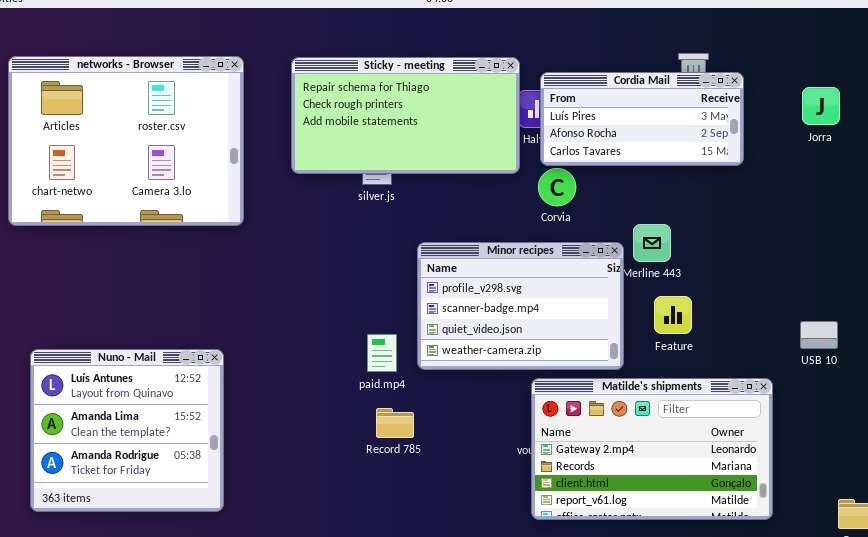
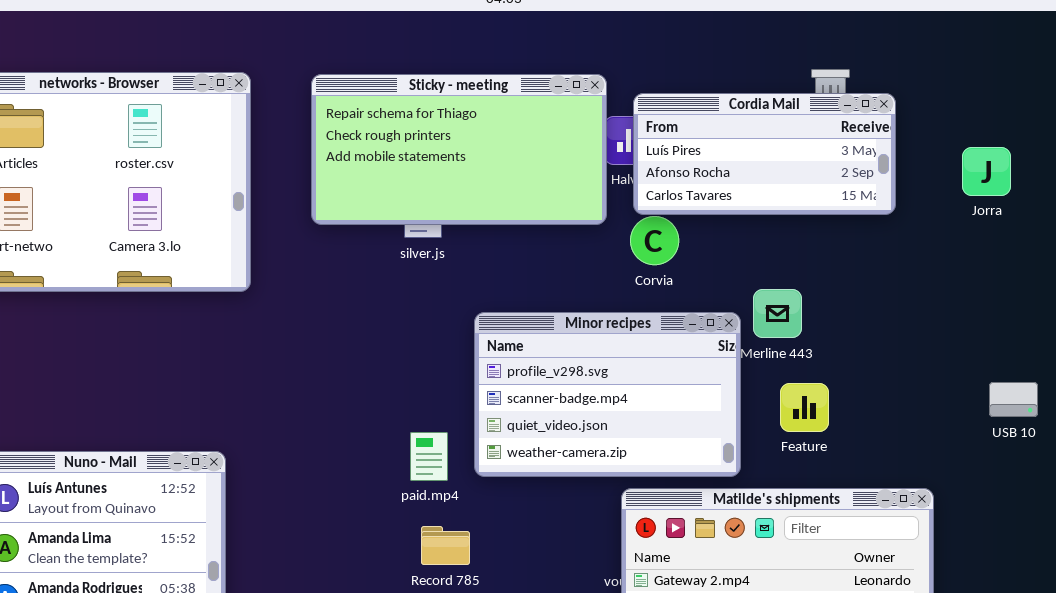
Jorra: [802,87,840,125] -> [962,147,1011,196], moved
USB 10: [800,321,838,349] -> [989,382,1038,417], moved

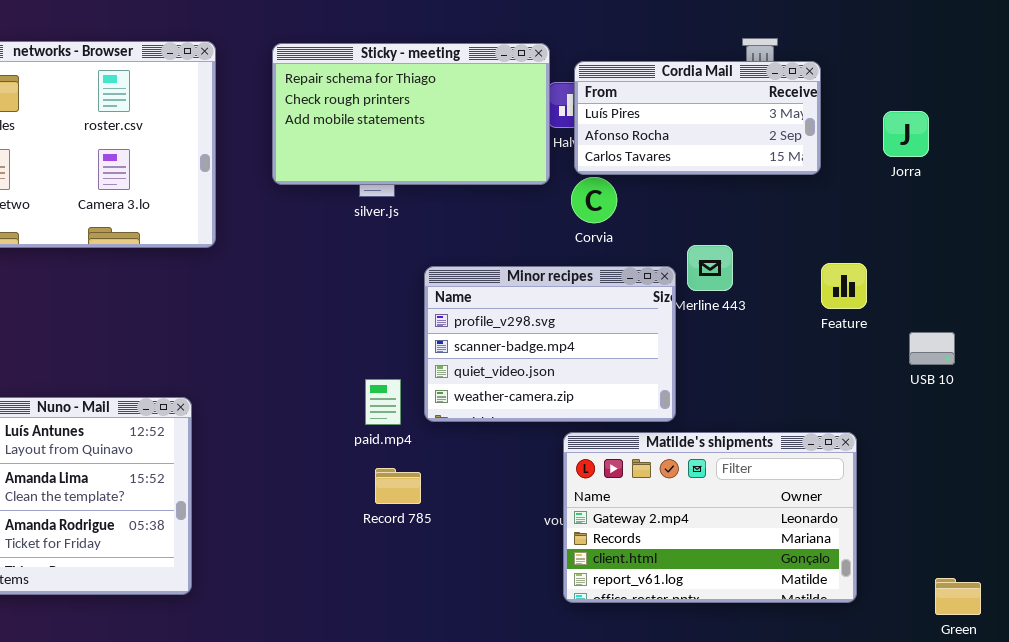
Feature: [780,383,829,432] -> [821,263,867,309], moved

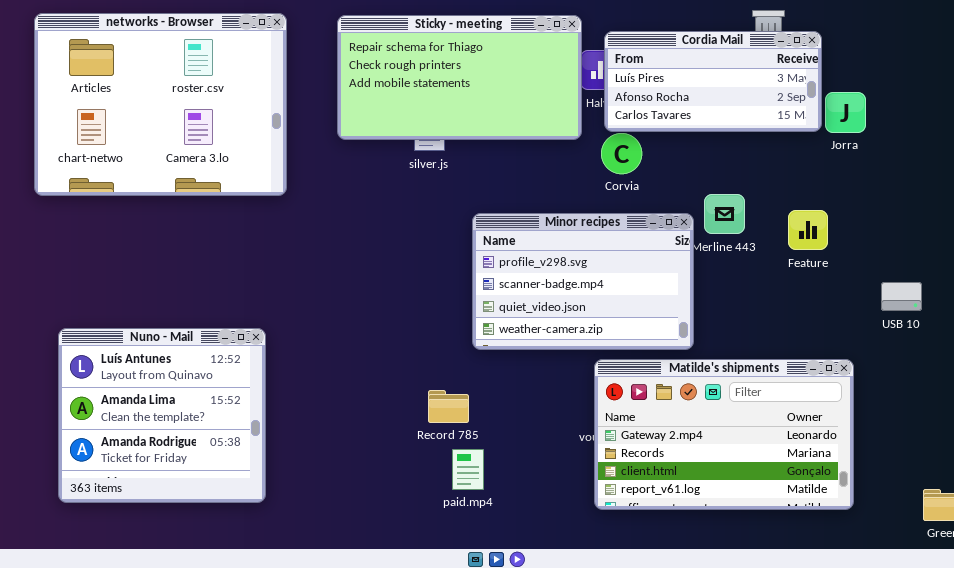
Jorra: [883,111,929,157] -> [825,92,866,133], moved
Feature: [821,263,867,309] -> [788,210,828,250], moved
USB 10: [909,332,955,365] -> [881,282,922,311], moved
paid.mp4: [365,379,401,425] -> [452,449,484,490], moved

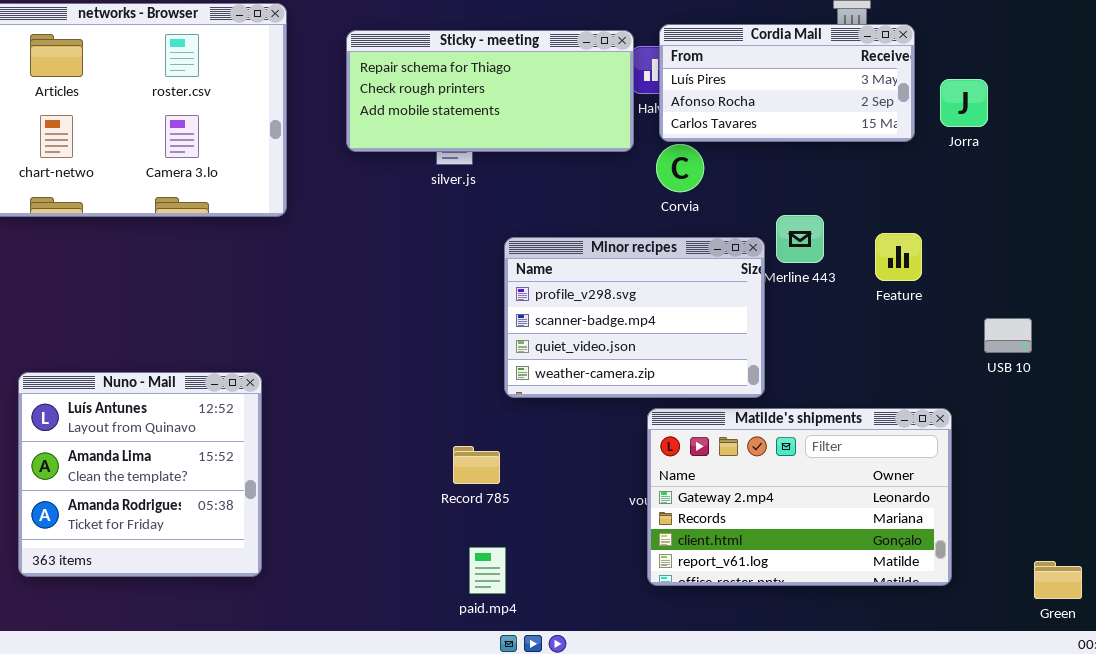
Sticky - meeting: [337,15,582,140] -> [346,30,634,152], resized
Jorra: [825,92,866,133] -> [940,79,988,127], moved
paid.mp4: [452,449,484,490] -> [469,547,506,594], moved

